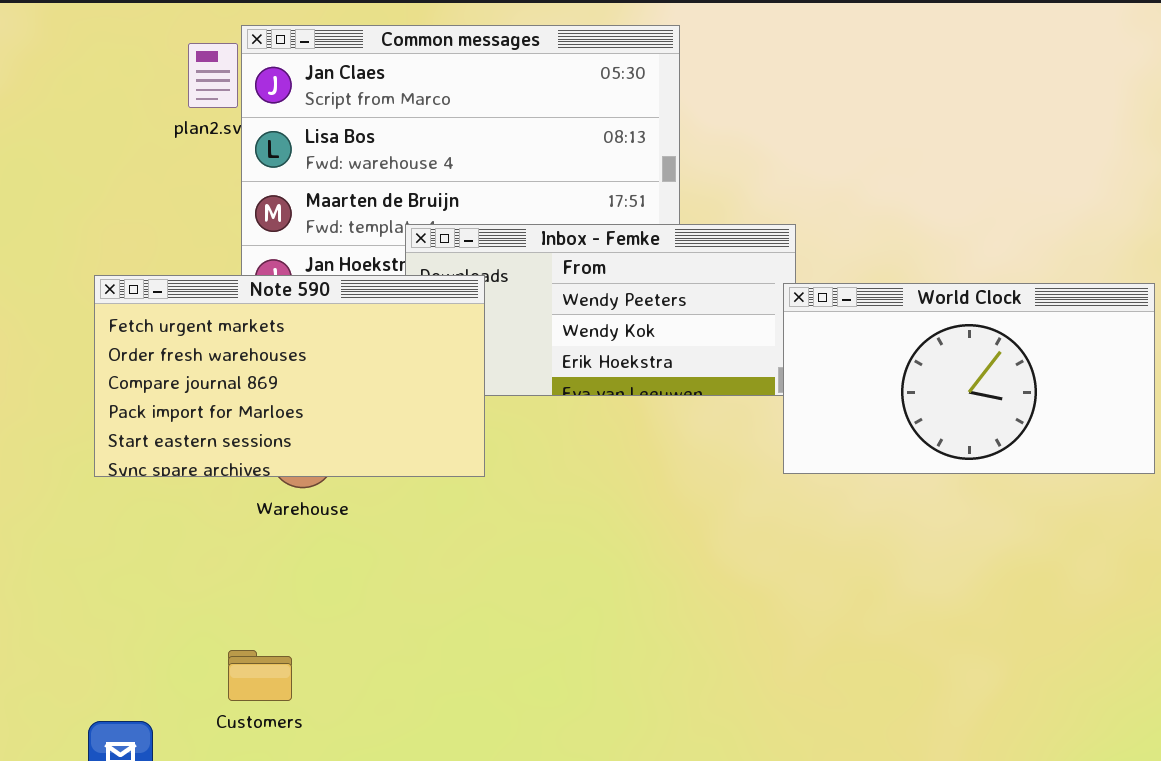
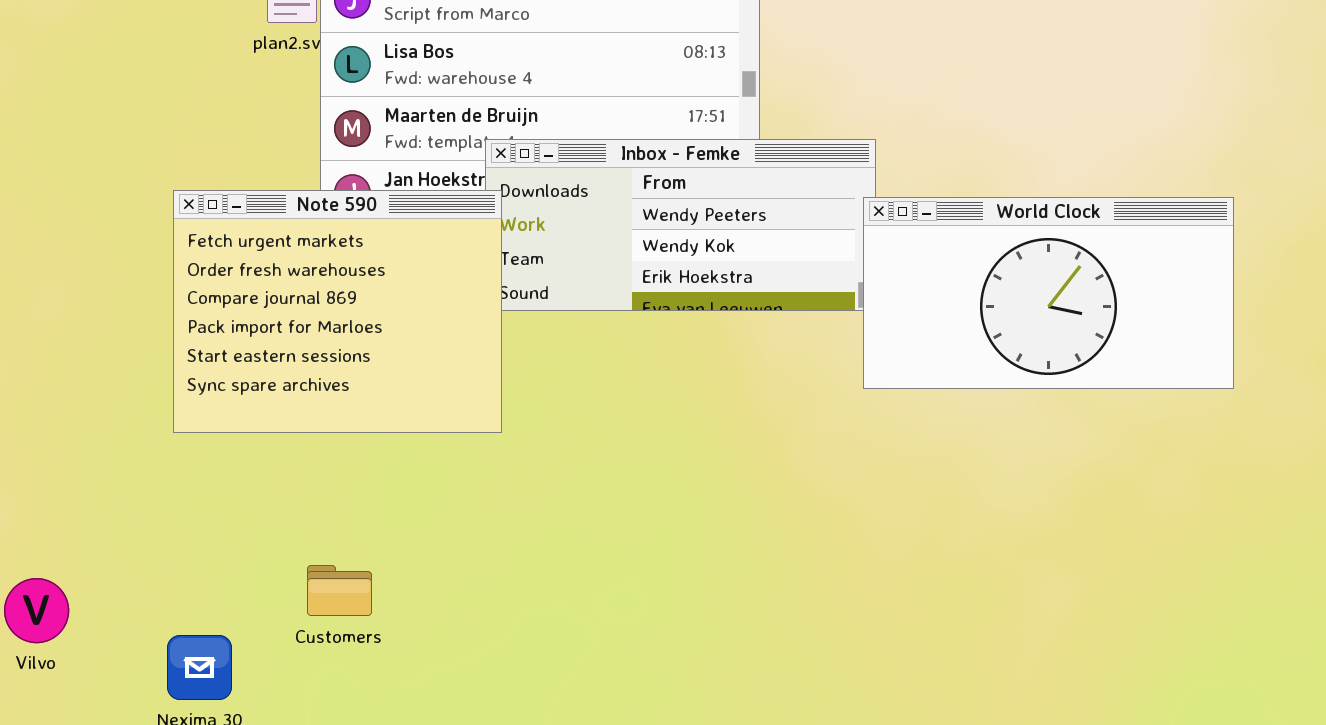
Note 590: [94,275,485,477] -> [173,190,502,433], resized

